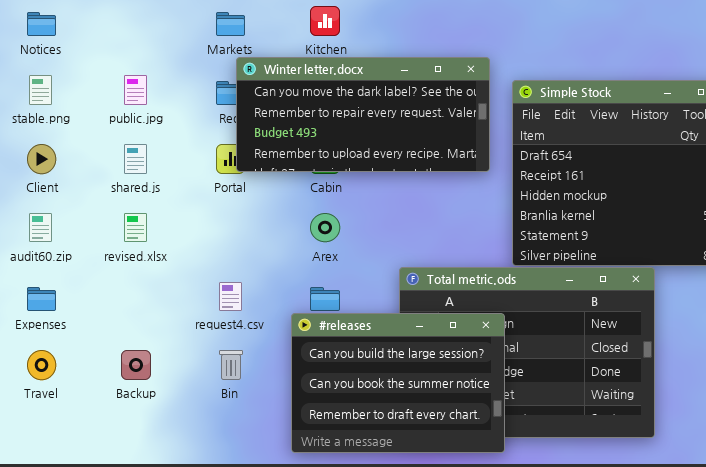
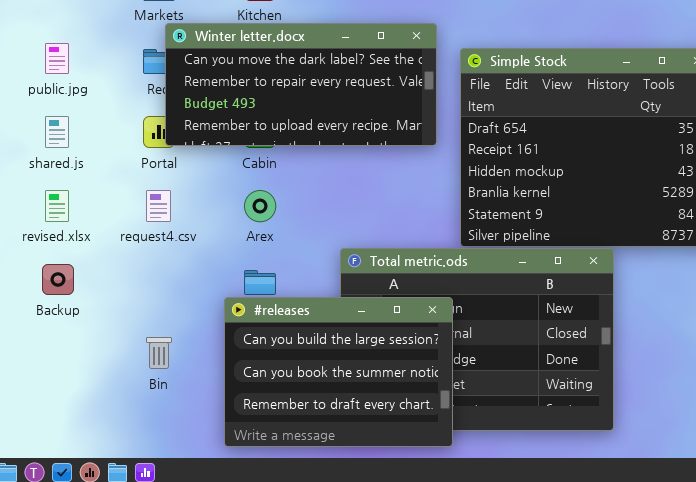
request4.csv: [219,282,242,311] -> [146,190,171,222], moved
Backup: [121,350,151,380] -> [42,264,74,295], moved

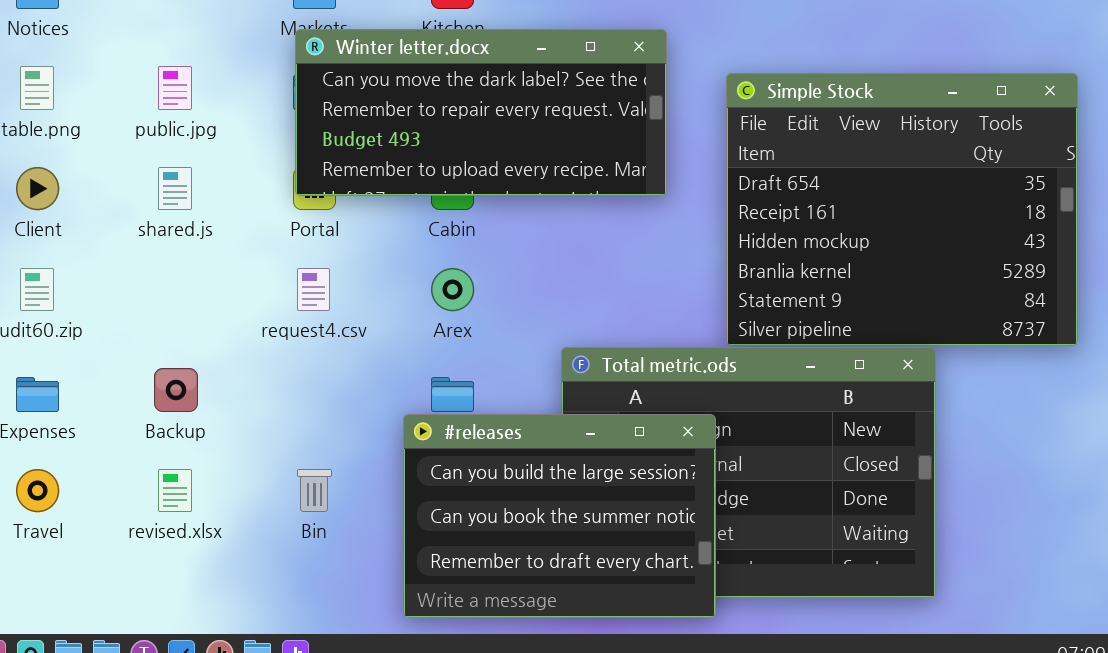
Winter letter.docx: [165,23,437,146] -> [295,29,667,196], moved
revised.xlsx: [45,190,69,222] -> [158,469,192,512], moved

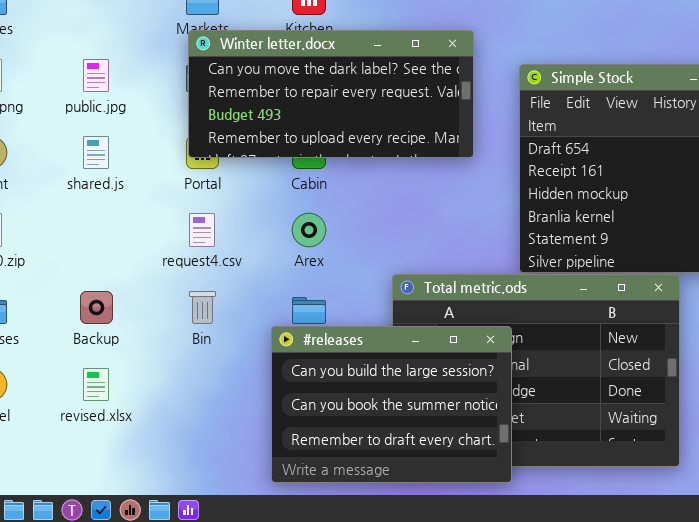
Bin: [297,469,332,512] -> [189,291,216,324], moved

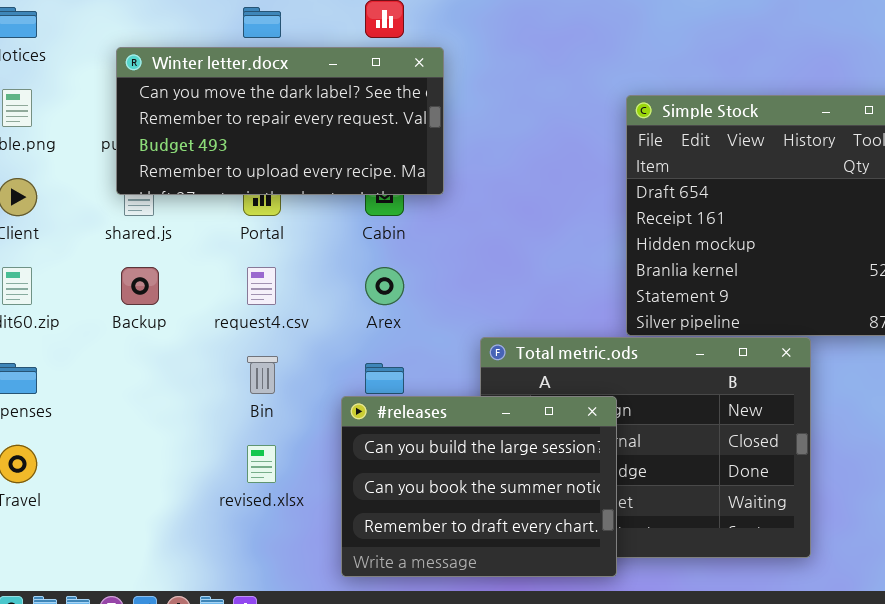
Winter letter.docx: [188,30,474,158] -> [116,47,444,195], moved
Backup: [80,291,113,324] -> [121,267,159,305], moved
revised.xlsx: [83,368,109,401] -> [247,445,276,483], moved

